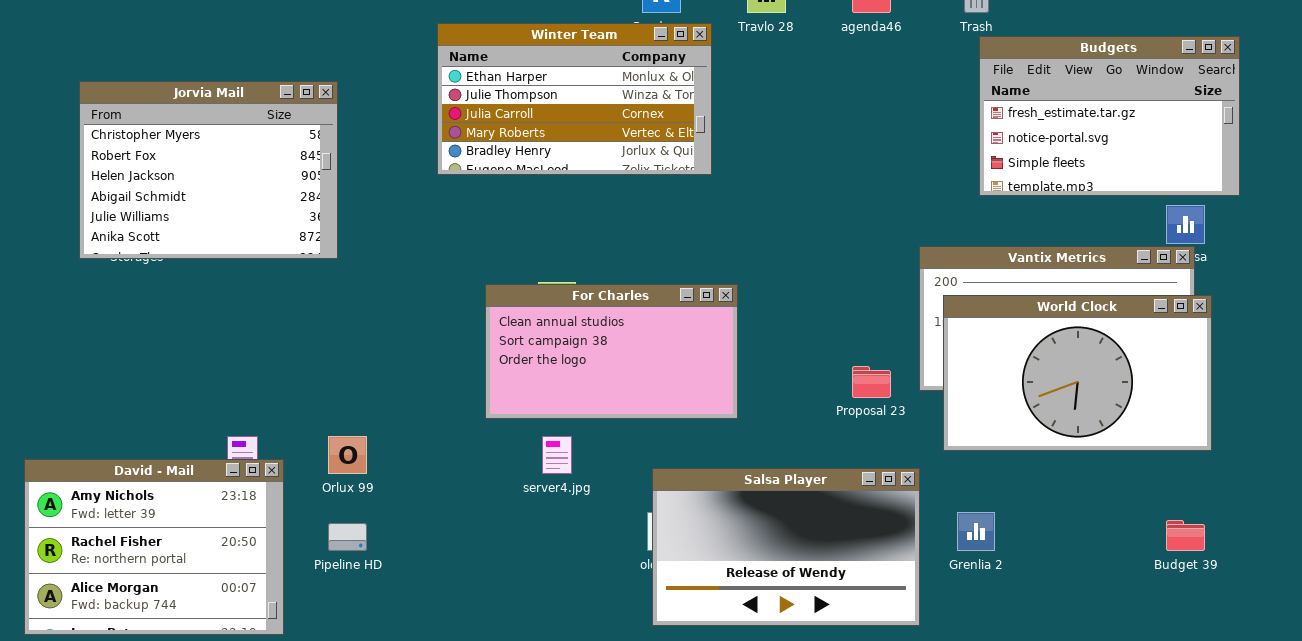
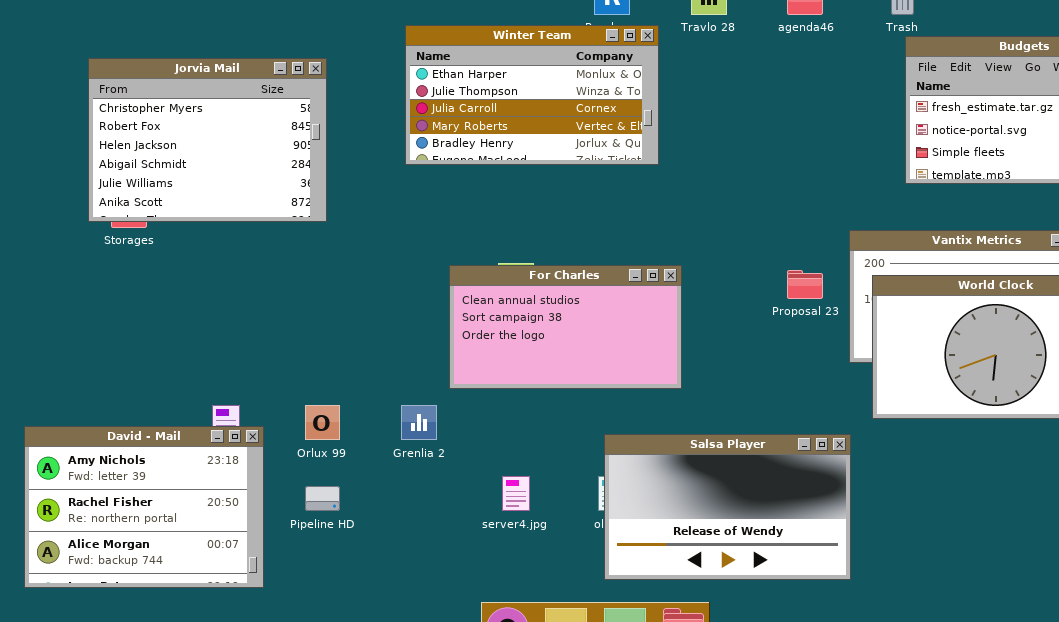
Jorvia Mail: [79,81,338,259] -> [88,58,327,222], moved
Proposal 23: [852,366,891,398] -> [787,270,823,299], moved
server4.jpg: [542,436,572,474] -> [502,476,530,511], moved
Grenlia 2: [957,512,995,551] -> [401,405,437,440], moved

